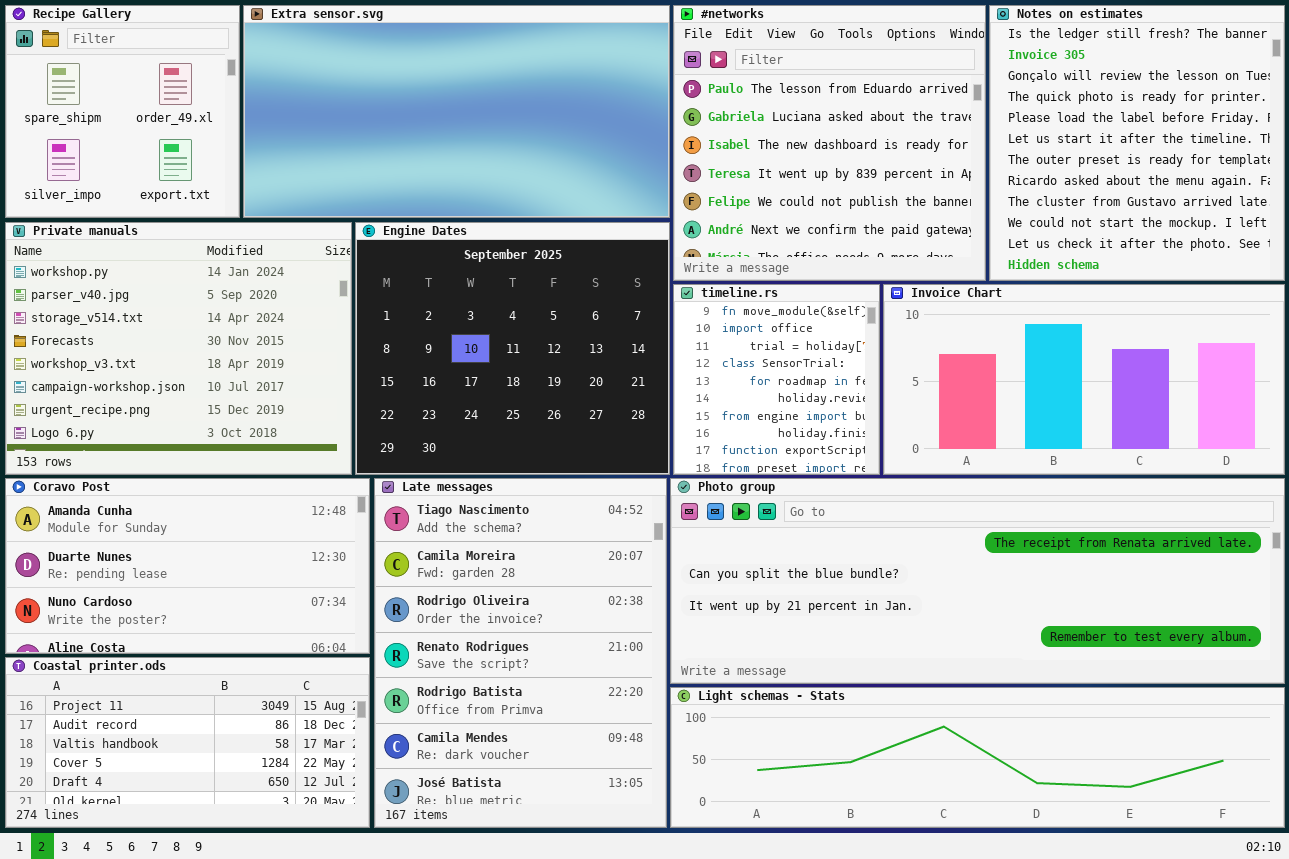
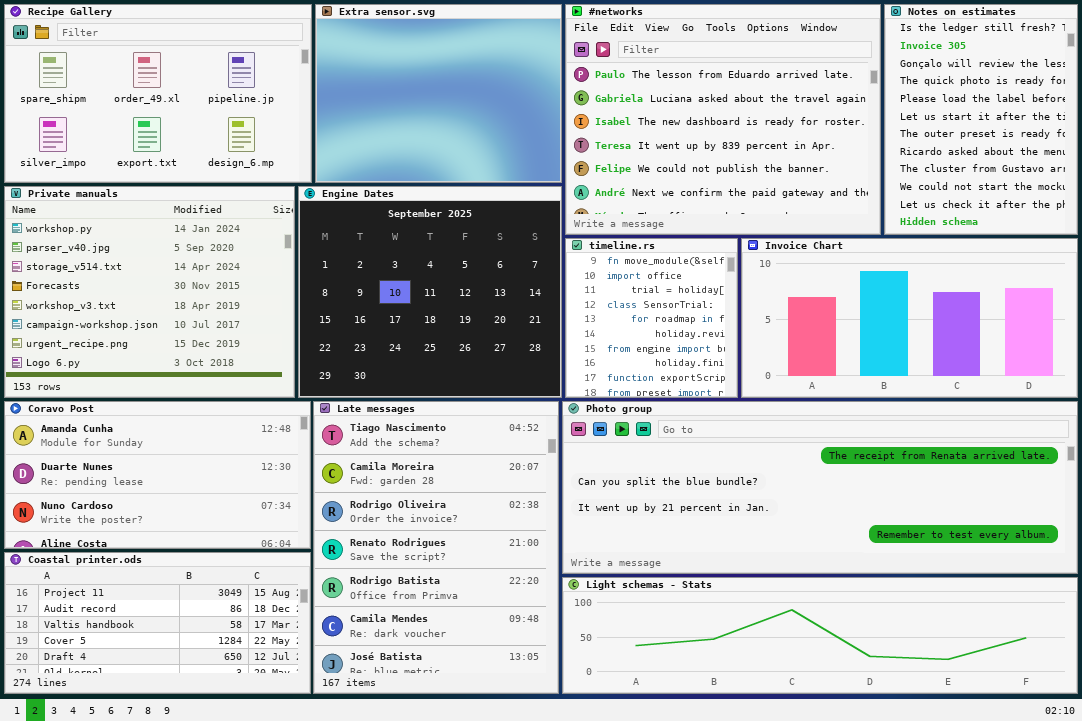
Recipe Gallery: [5,5,240,218] -> [4,4,312,183], resized
Extra sensor.svg: [243,5,670,218] -> [315,4,562,183], resized
#networks: [673,5,986,281] -> [565,4,881,235], resized
Notes on estimates: [989,5,1285,281] -> [884,4,1078,235], resized

